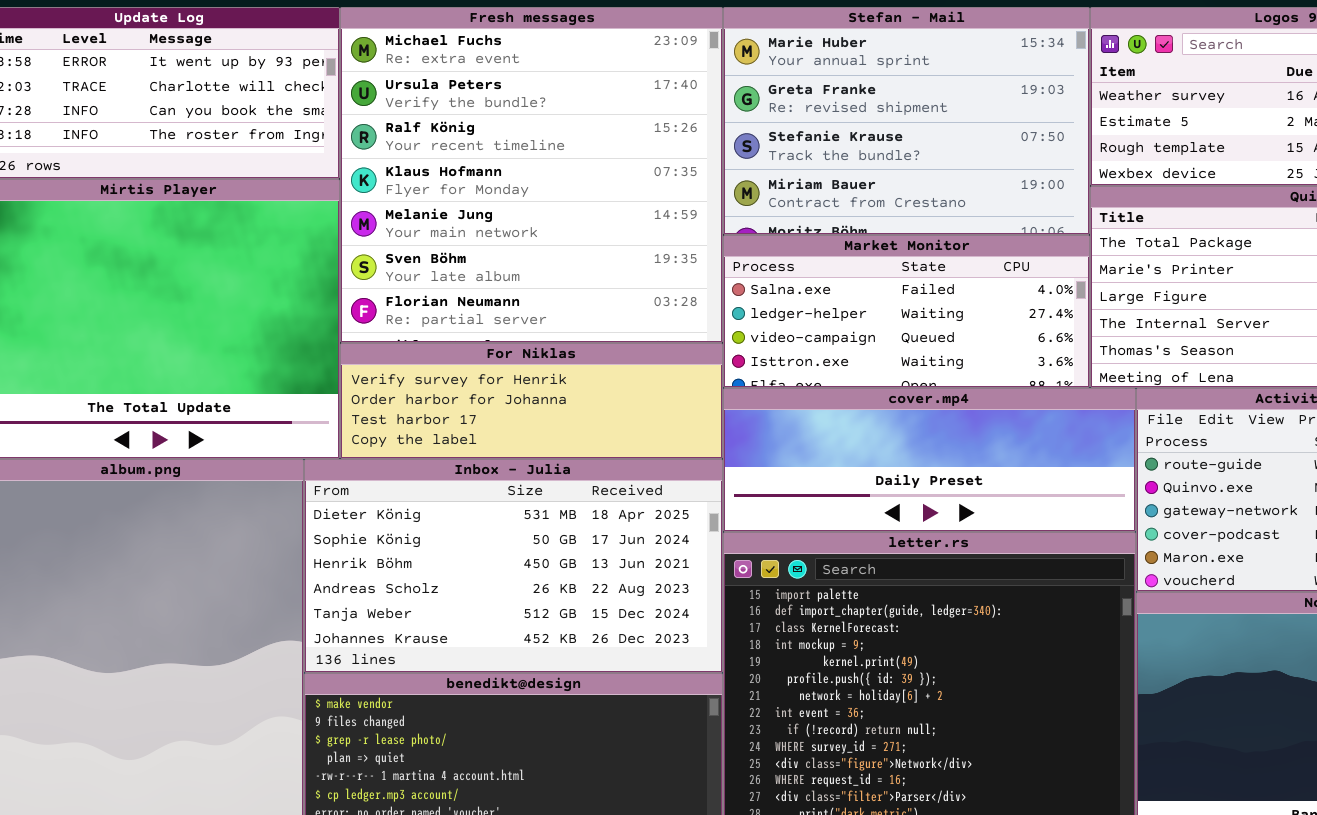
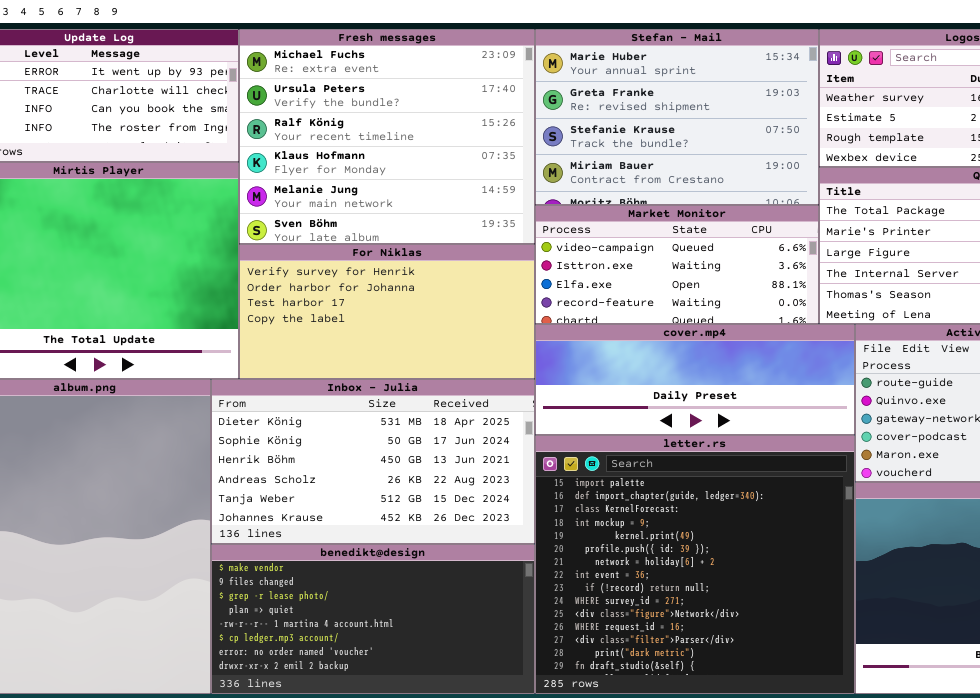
Fresh messages: [340,7,723,343] -> [239,29,535,244], resized
Market Monitor: [723,235,1090,388] -> [535,205,819,324], scrolled down 2 rows
For Niklas: [340,343,723,459] -> [239,244,535,379], resized

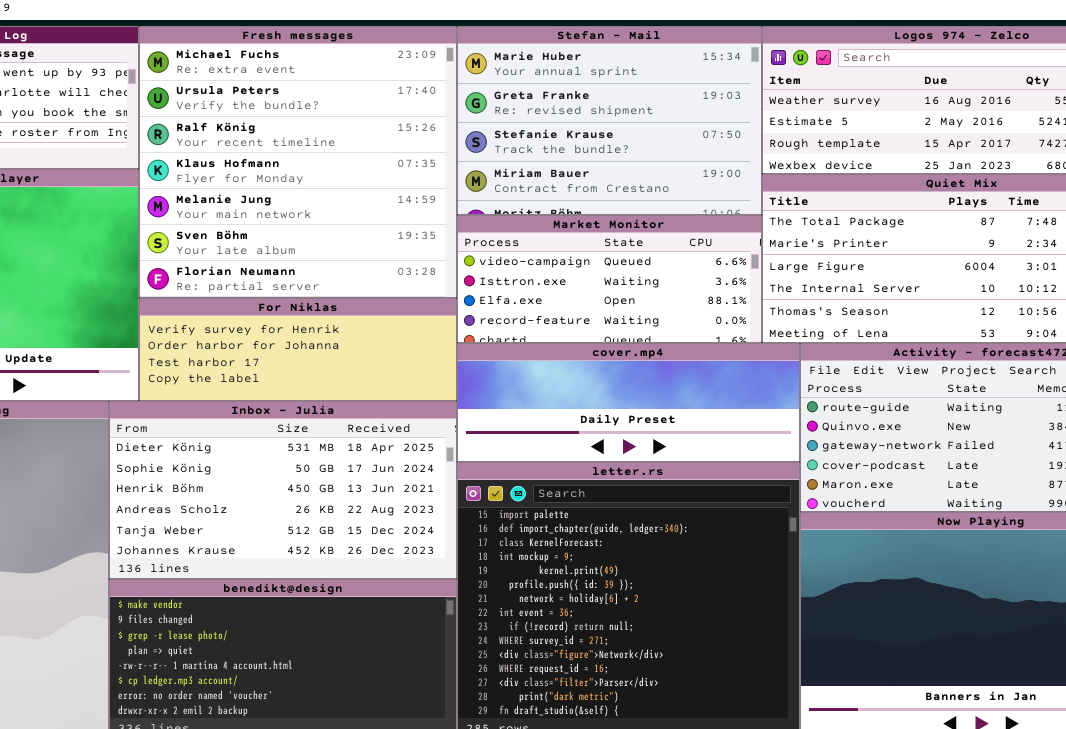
Fresh messages: [239,29,535,244] -> [139,26,457,298], resized
For Niklas: [239,244,535,379] -> [139,298,457,401], resized

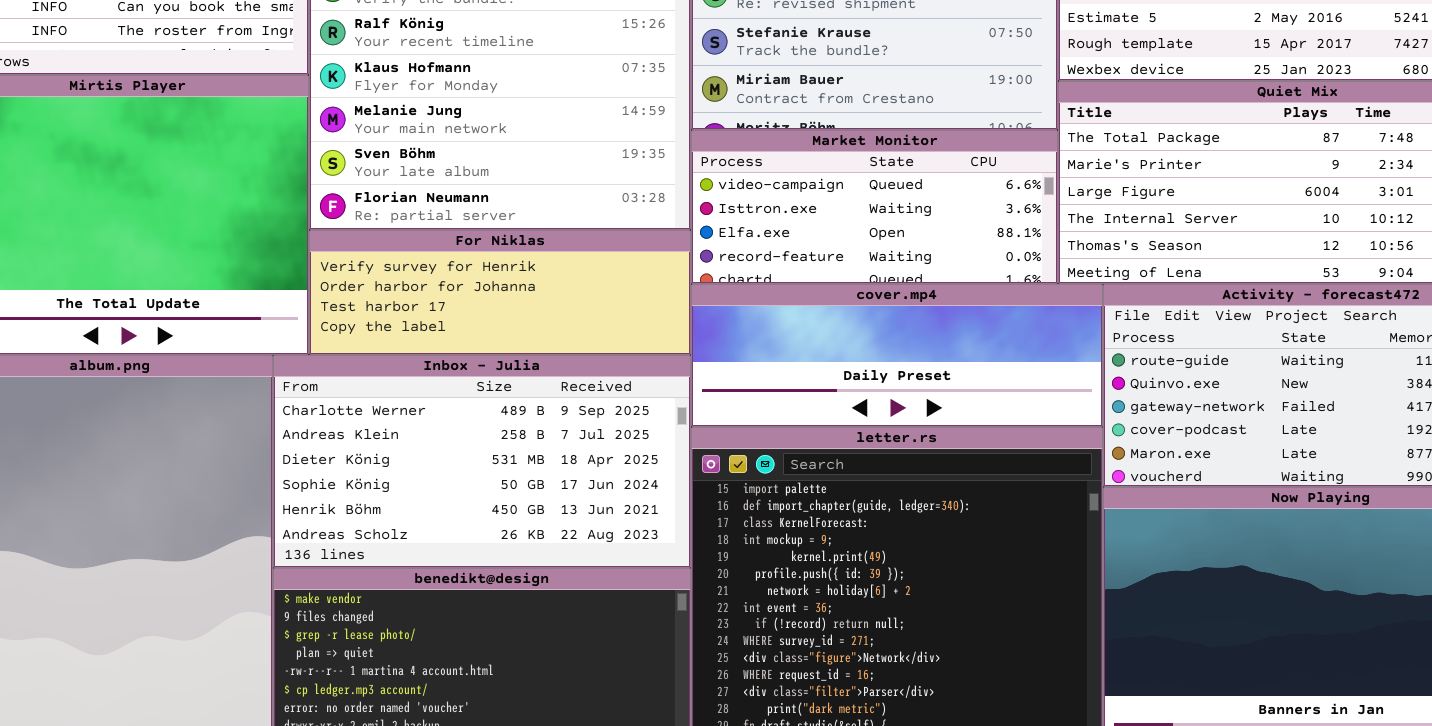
Inbox - Julia: [109,401,457,579] -> [273,355,691,568], scrolled up 2 rows

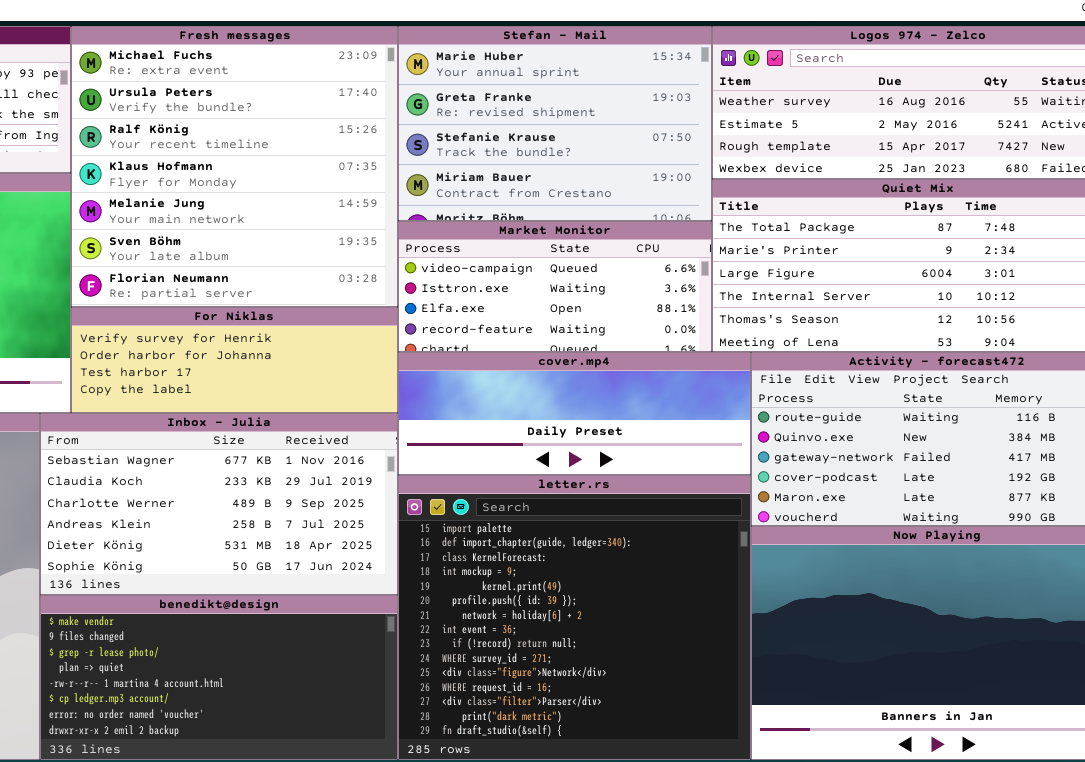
Inbox - Julia: [273,355,691,568] -> [40,413,398,595], scrolled up 2 rows

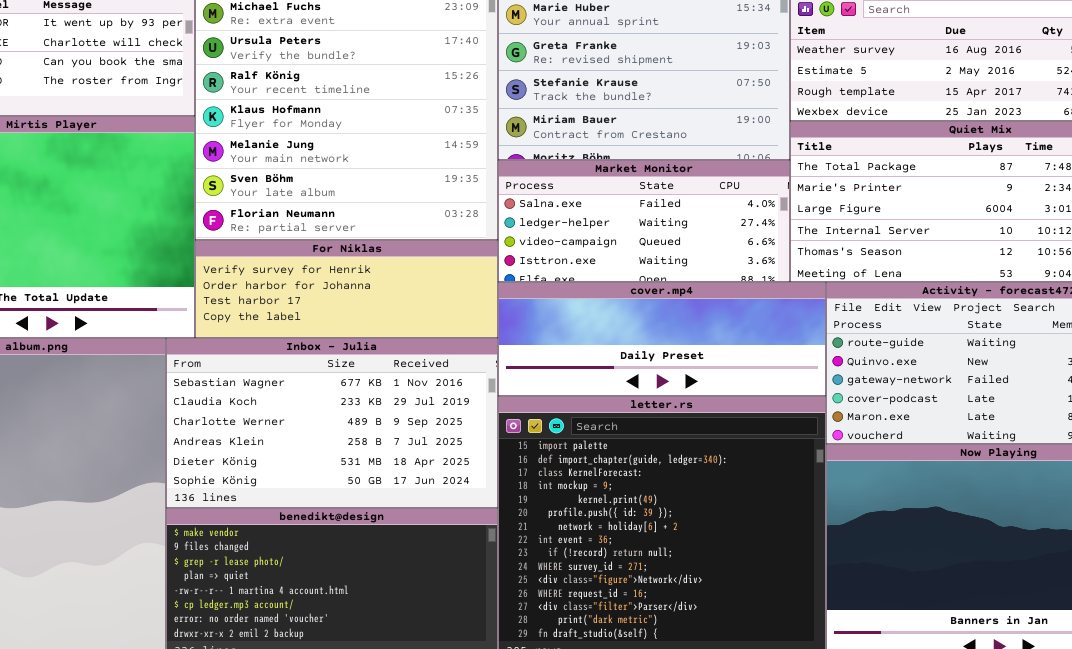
Market Monitor: [398,221,712,352] -> [498,160,790,282], scrolled up 2 rows

